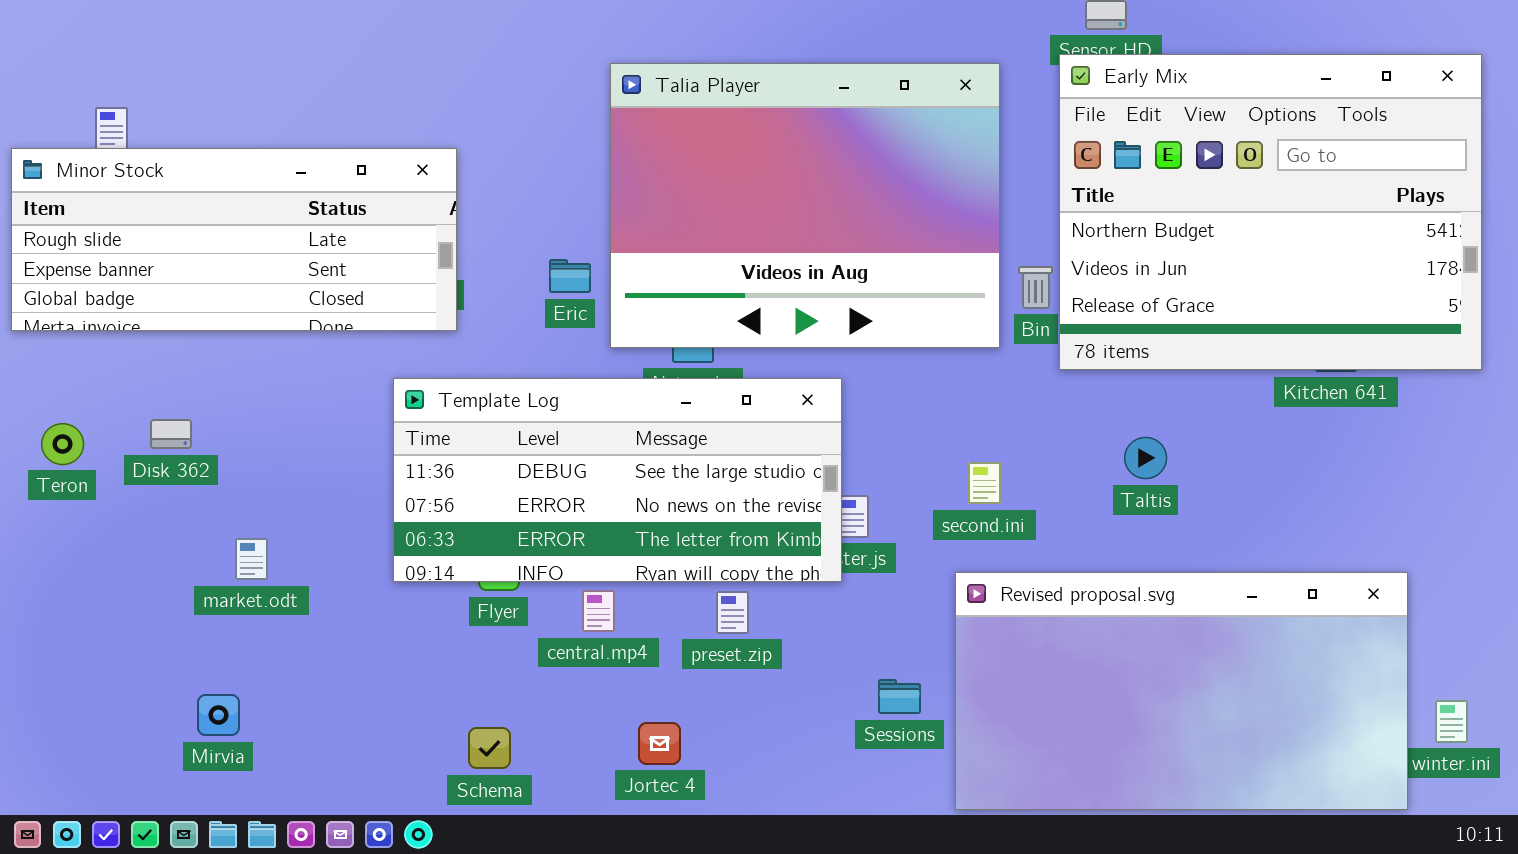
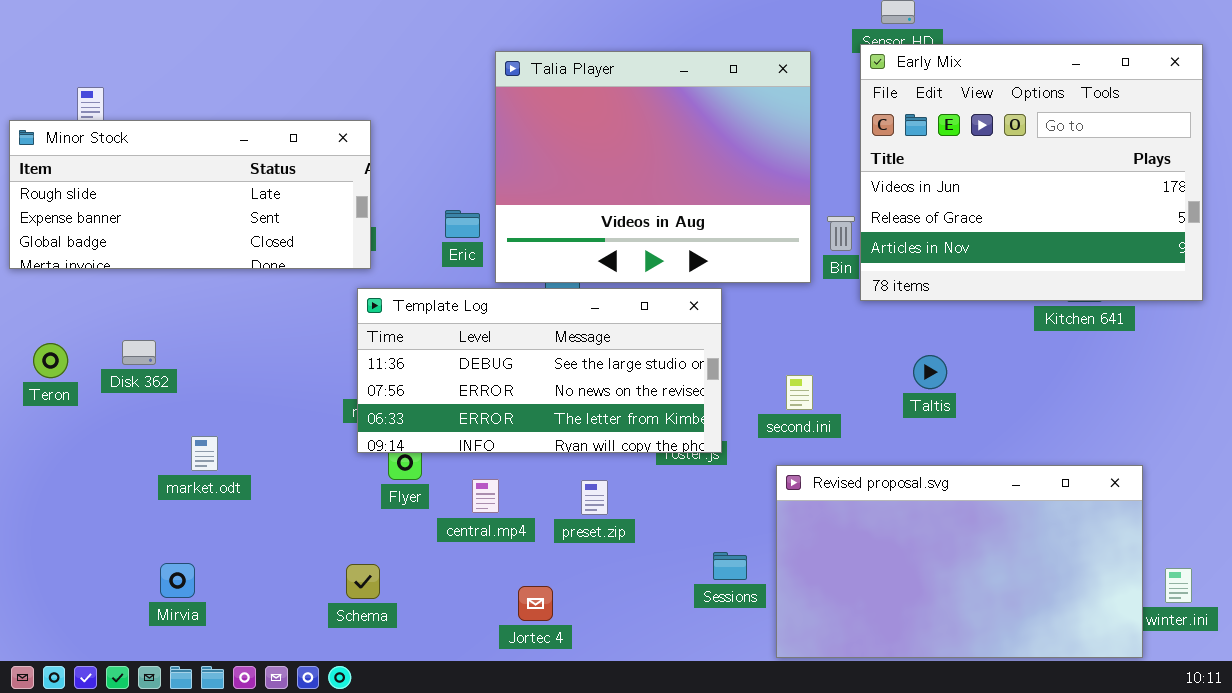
Early Mix: [1059,54,1482,370] -> [860,44,1203,301], scrolled down 1 row
Template Log: [393,378,842,582] -> [357,288,722,453], moved
Schema: [468,727,511,769] -> [346,564,380,599], moved

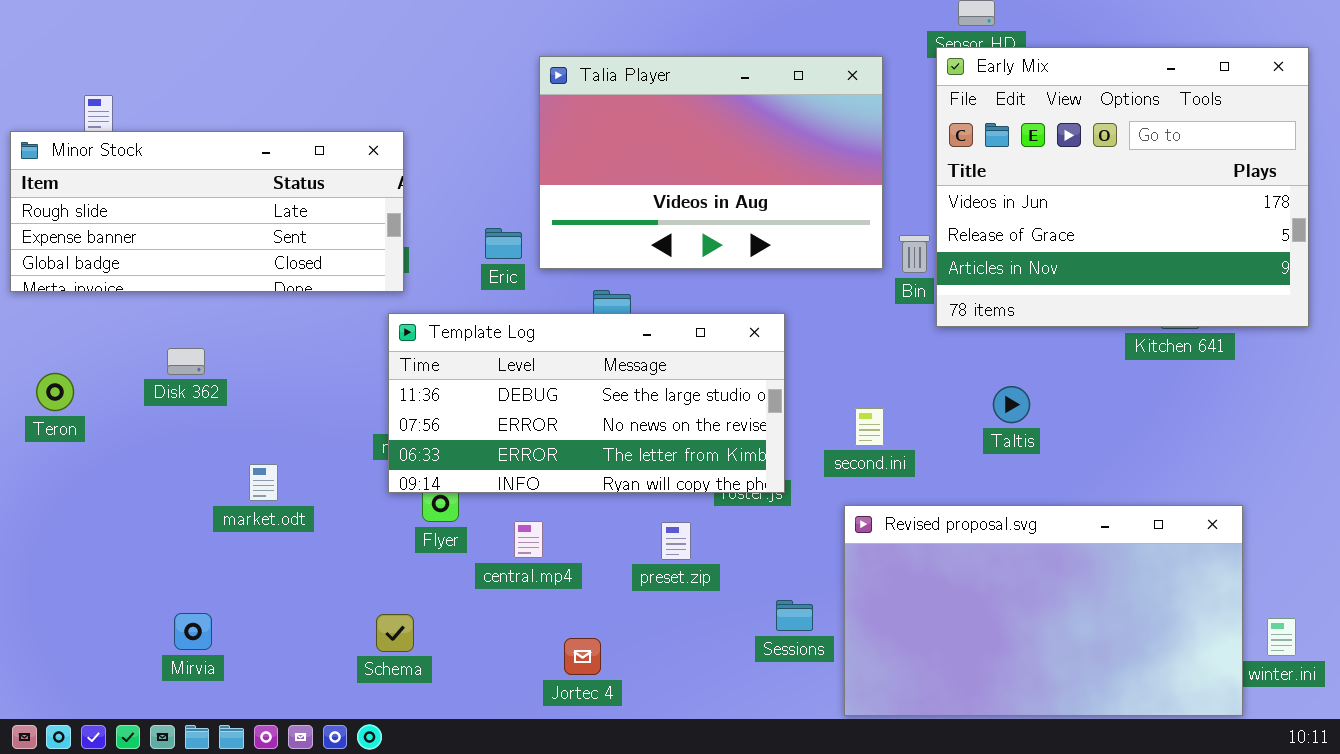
Talia Player: [495,51,811,283] -> [539,56,883,269], resized
Disk 362: [122,340,156,365] -> [167,348,205,375], moved
market.odt: [191,436,218,471] -> [249,464,278,501], moved
preset.zip: [581,480,608,515] -> [661,522,691,560], moved

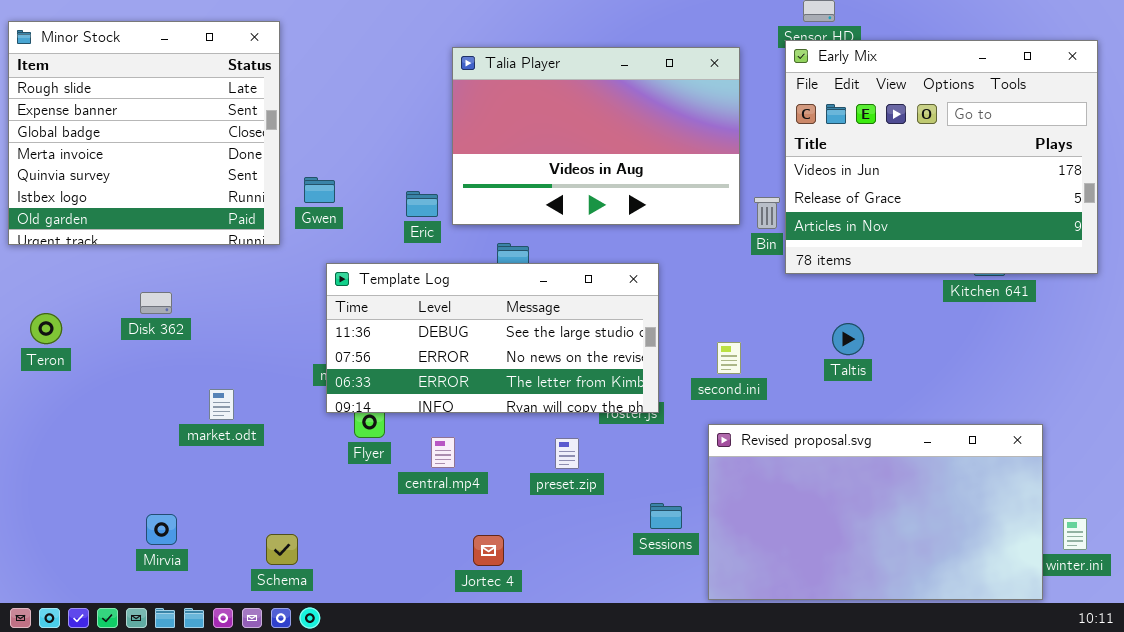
Minor Stock: [10,131,404,292] -> [8,21,280,245], resized
Schema: [376,614,414,652] -> [266,534,298,565], moved

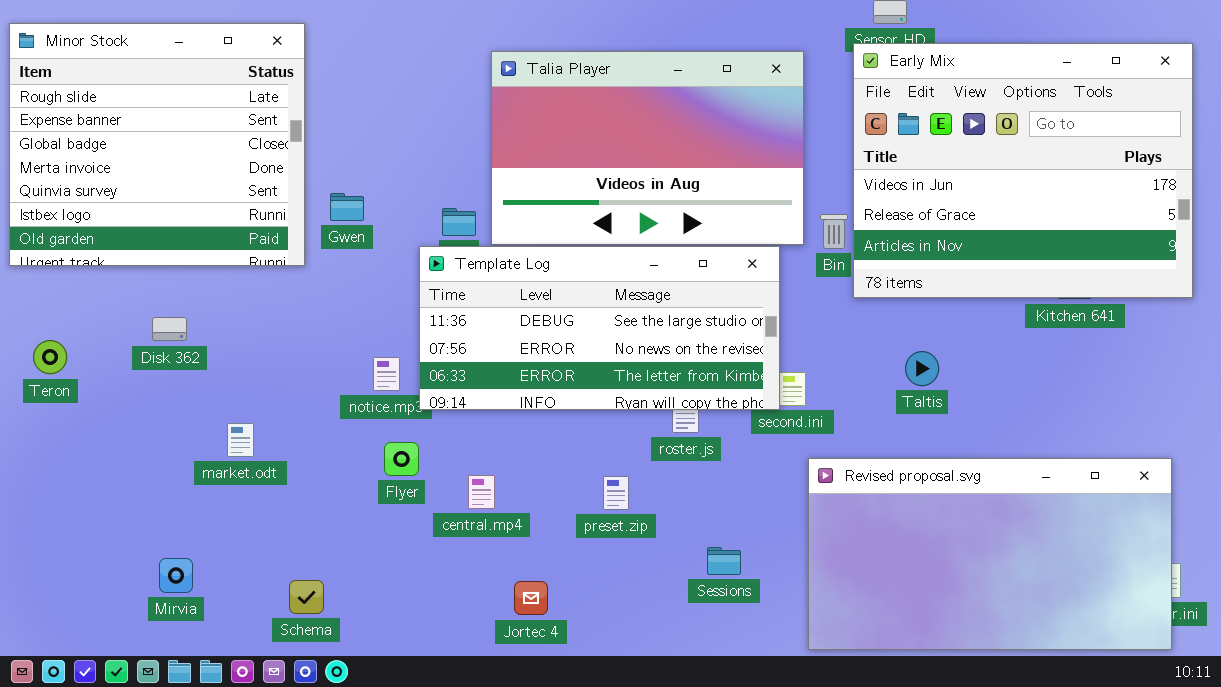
Template Log: [326,263,659,413] -> [419,246,780,410], moved
Revised proposal.svg: [708,424,1043,600] -> [808,458,1172,650], moved

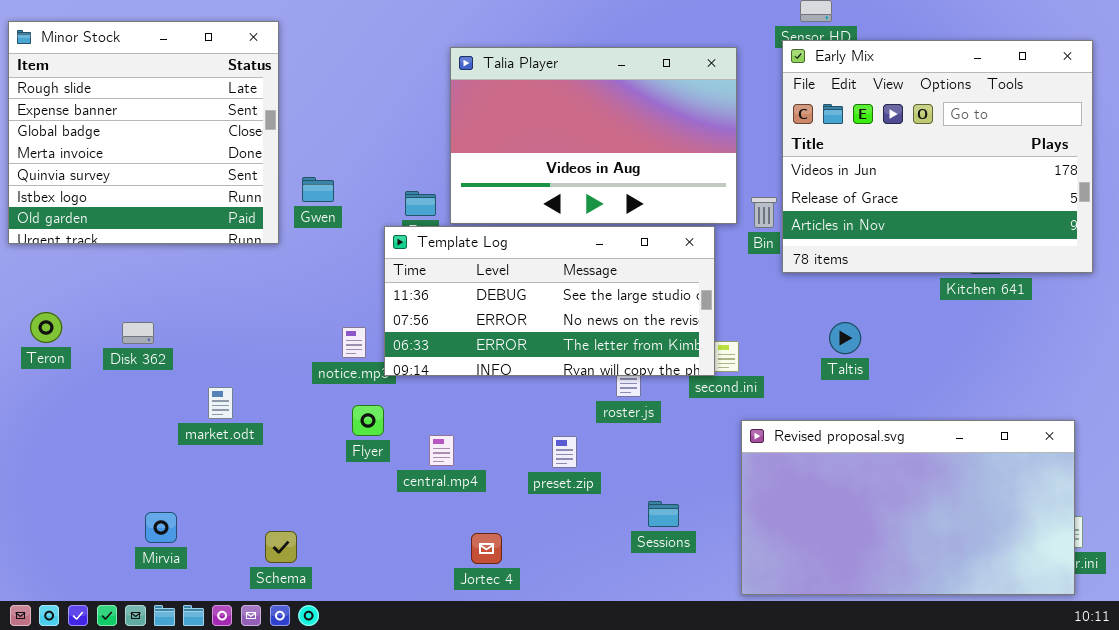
Disk 362: [152,317,187,341] -> [122,322,154,344], moved

